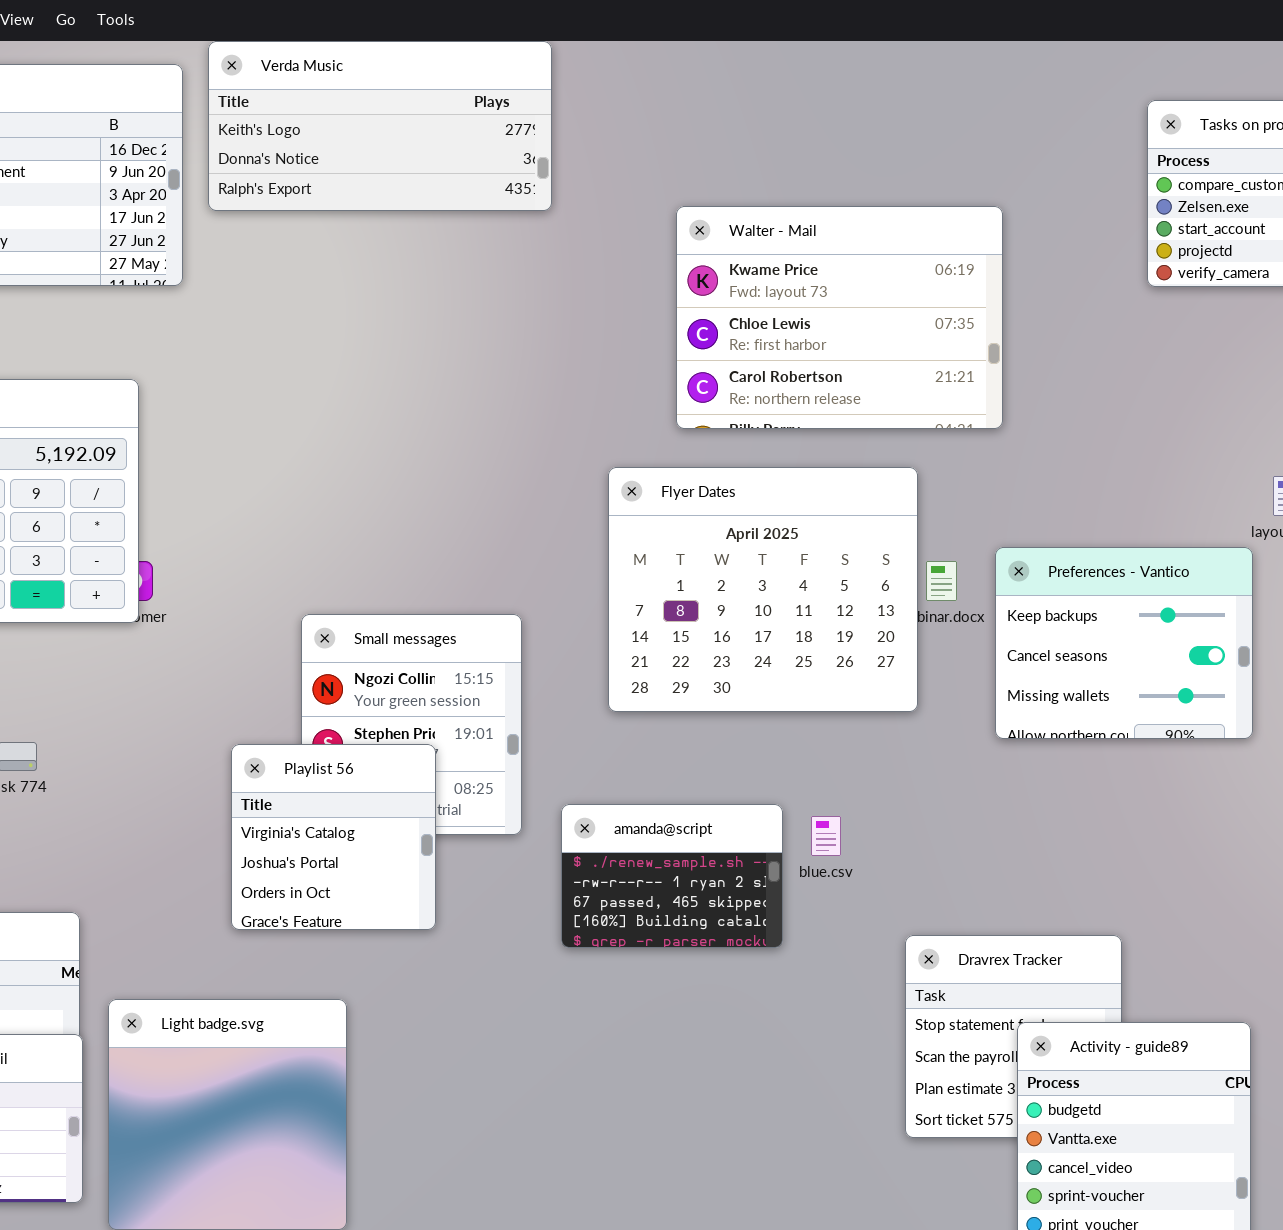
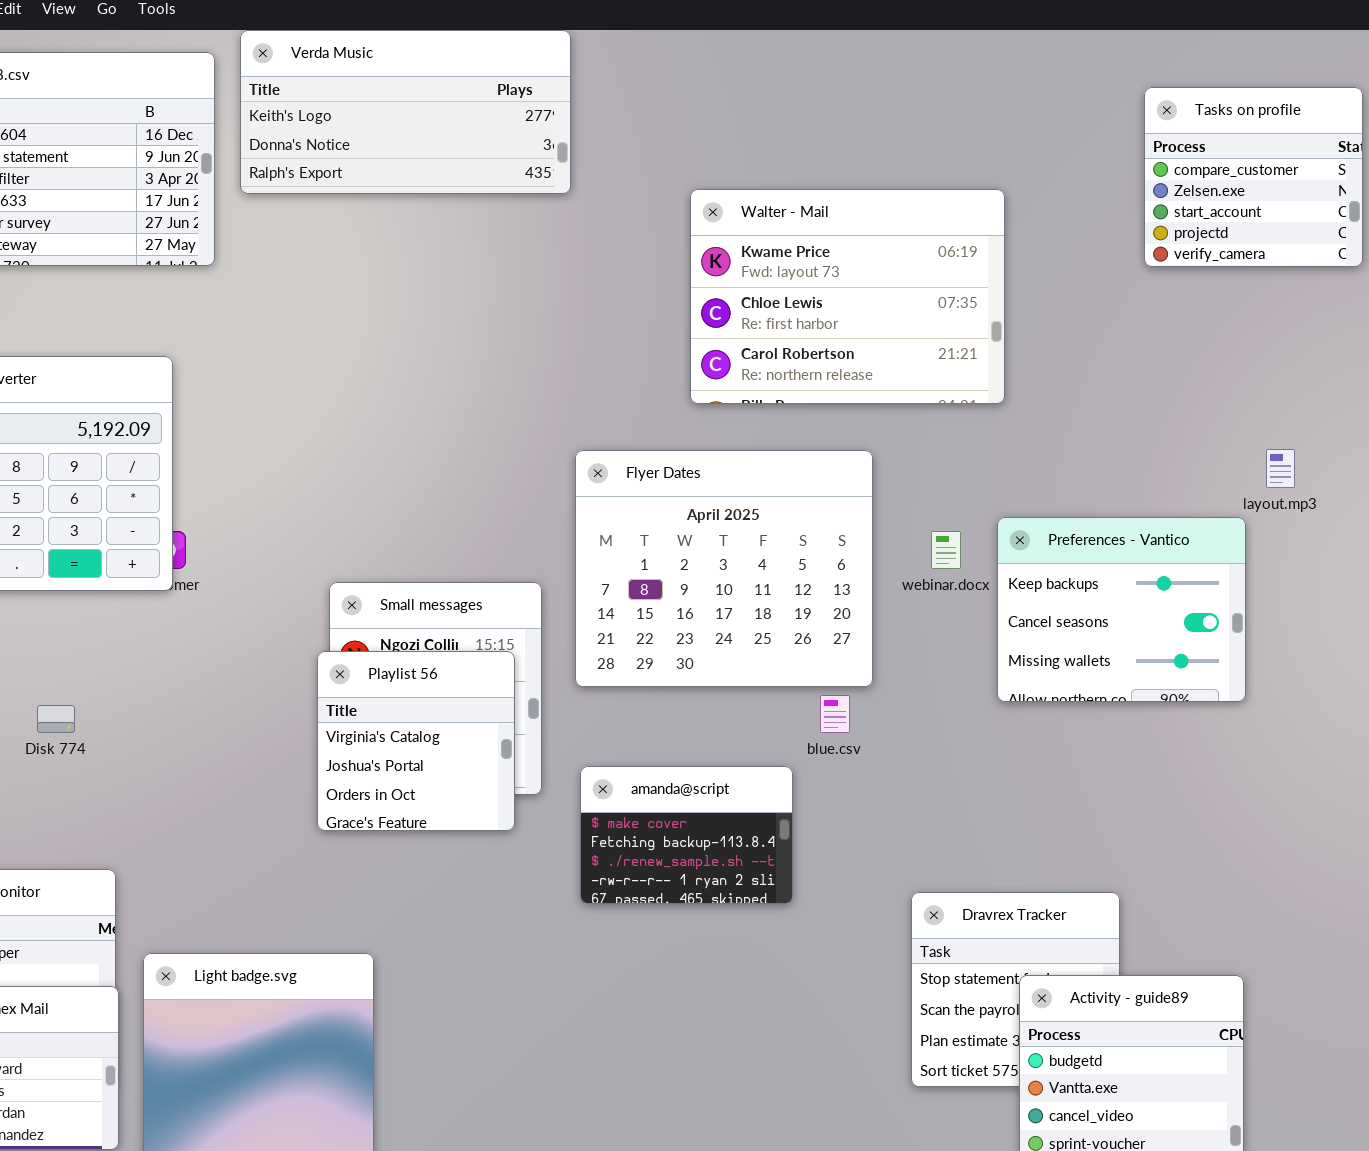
Flyer Dates: [608,467,918,712] -> [575,450,873,687], moved
Playlist 56: [231,744,436,930] -> [317,651,515,831], moved
amanda@script: [561,804,783,948] -> [580,766,793,904], scrolled up 2 rows
blue.csv: [811,816,841,856] -> [820,695,850,733], moved

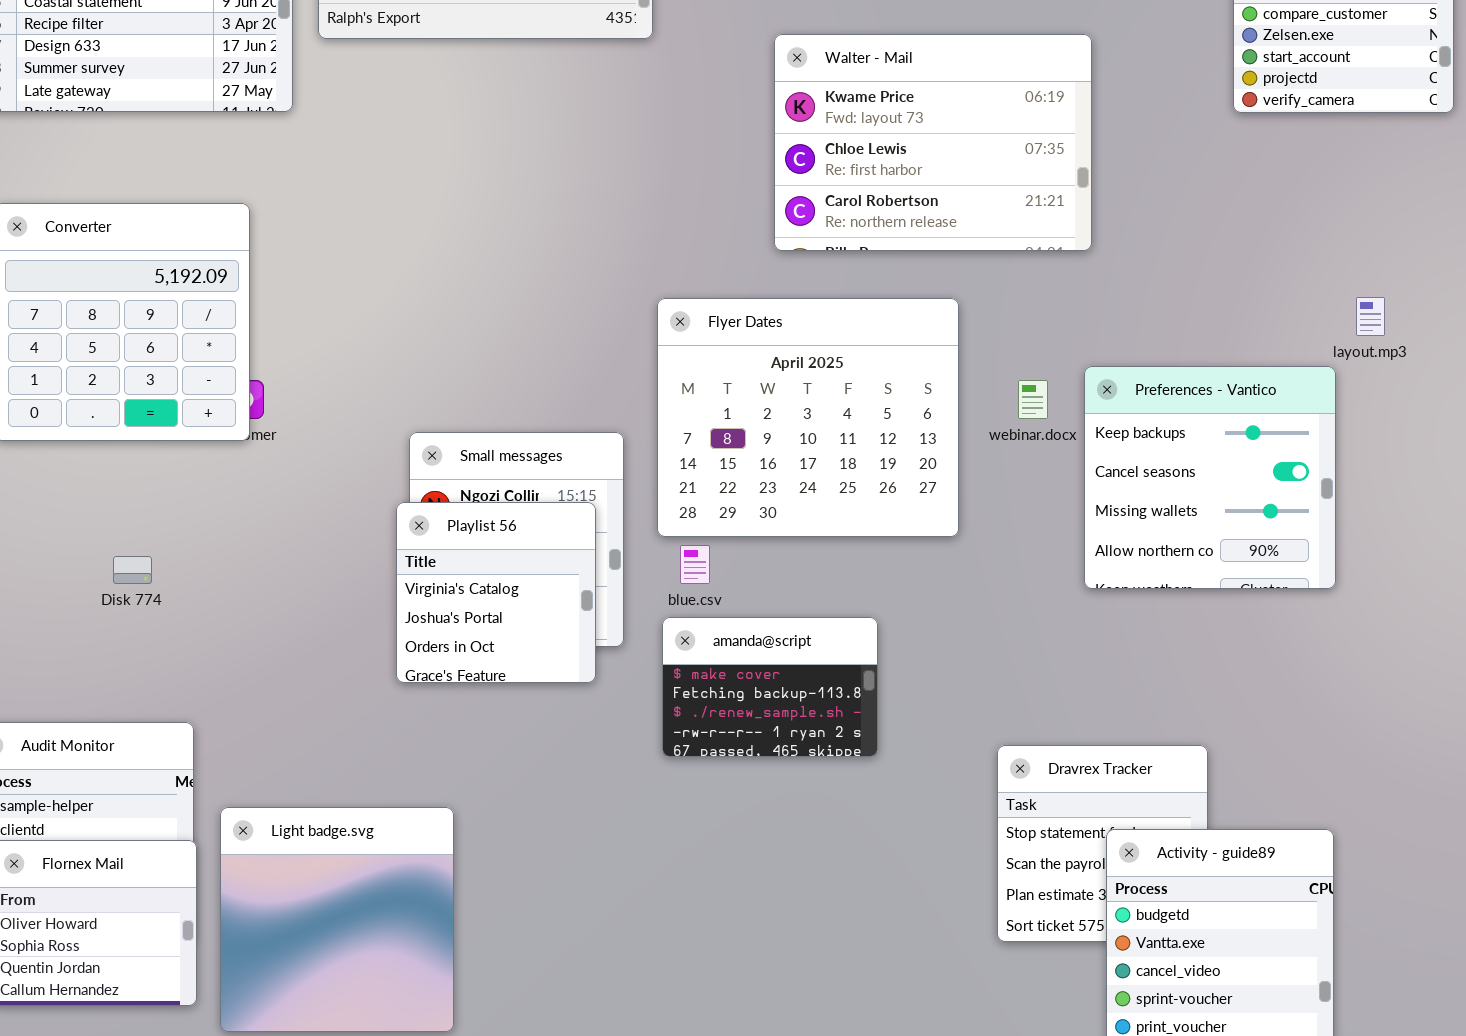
Preferences - Vantico: [997,517,1246,702] -> [1084,366,1336,589], resized
blue.csv: [820,695,850,733] -> [680,545,710,584], moved

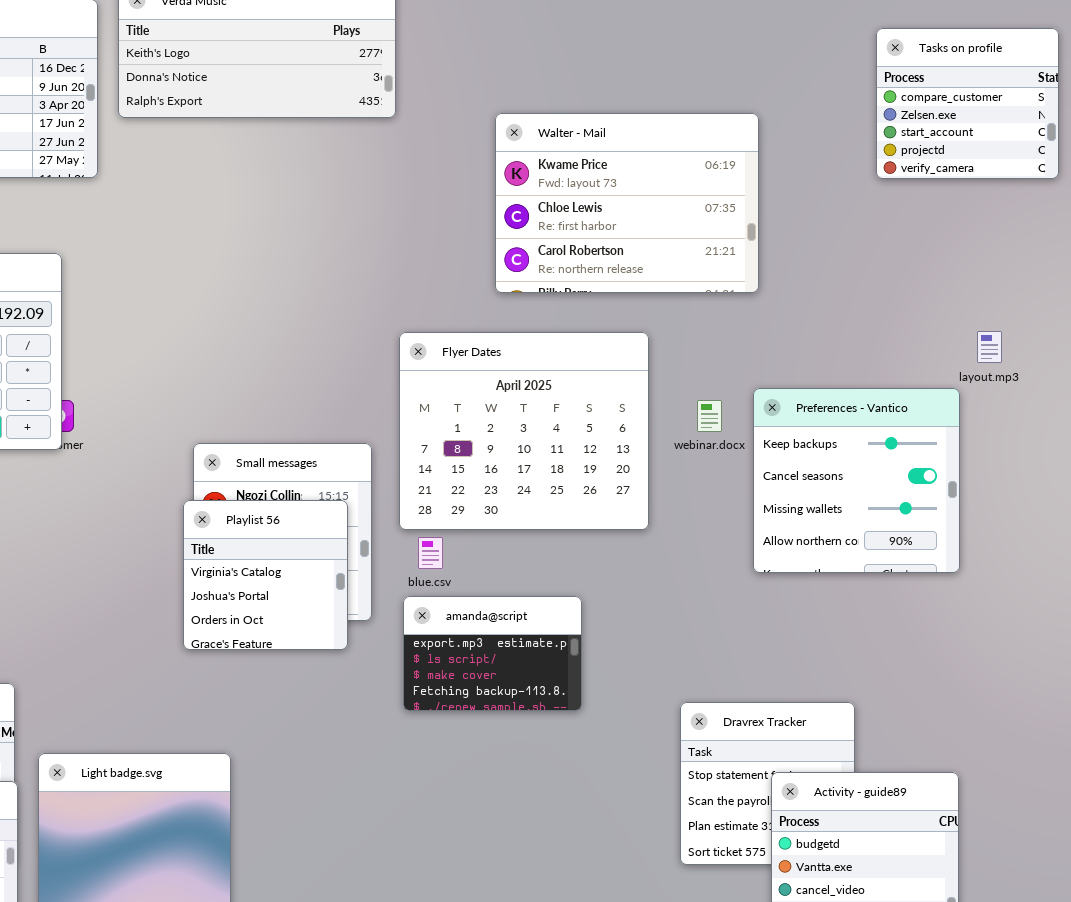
amanda@script: [662,617,878,757] -> [403,596,582,711], scrolled up 2 rows

